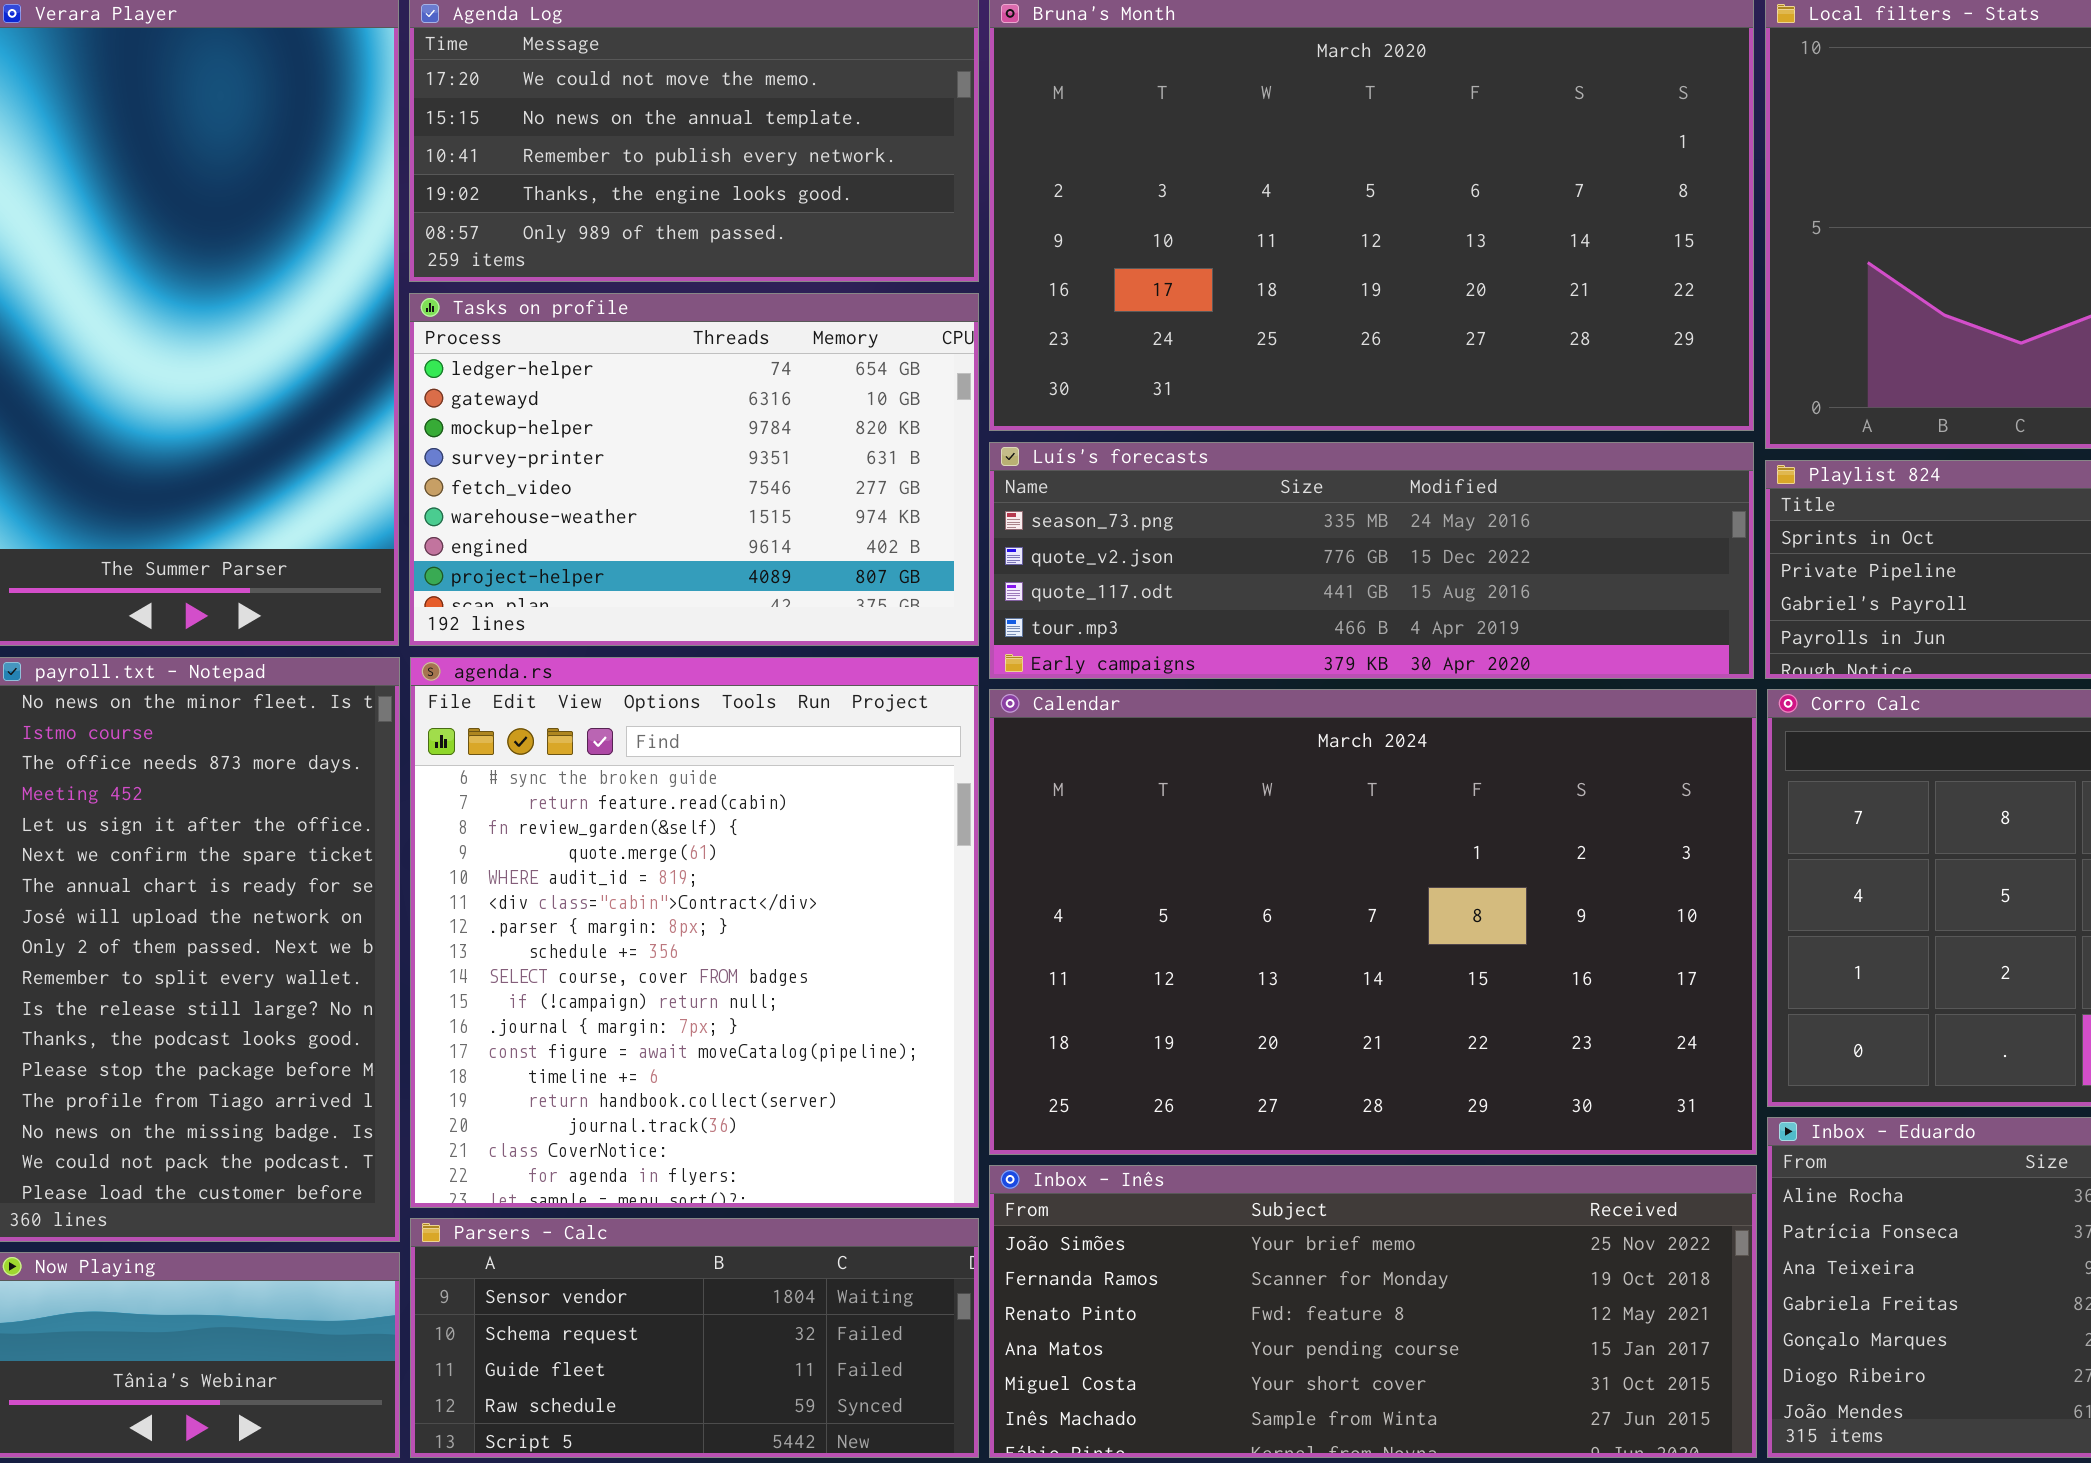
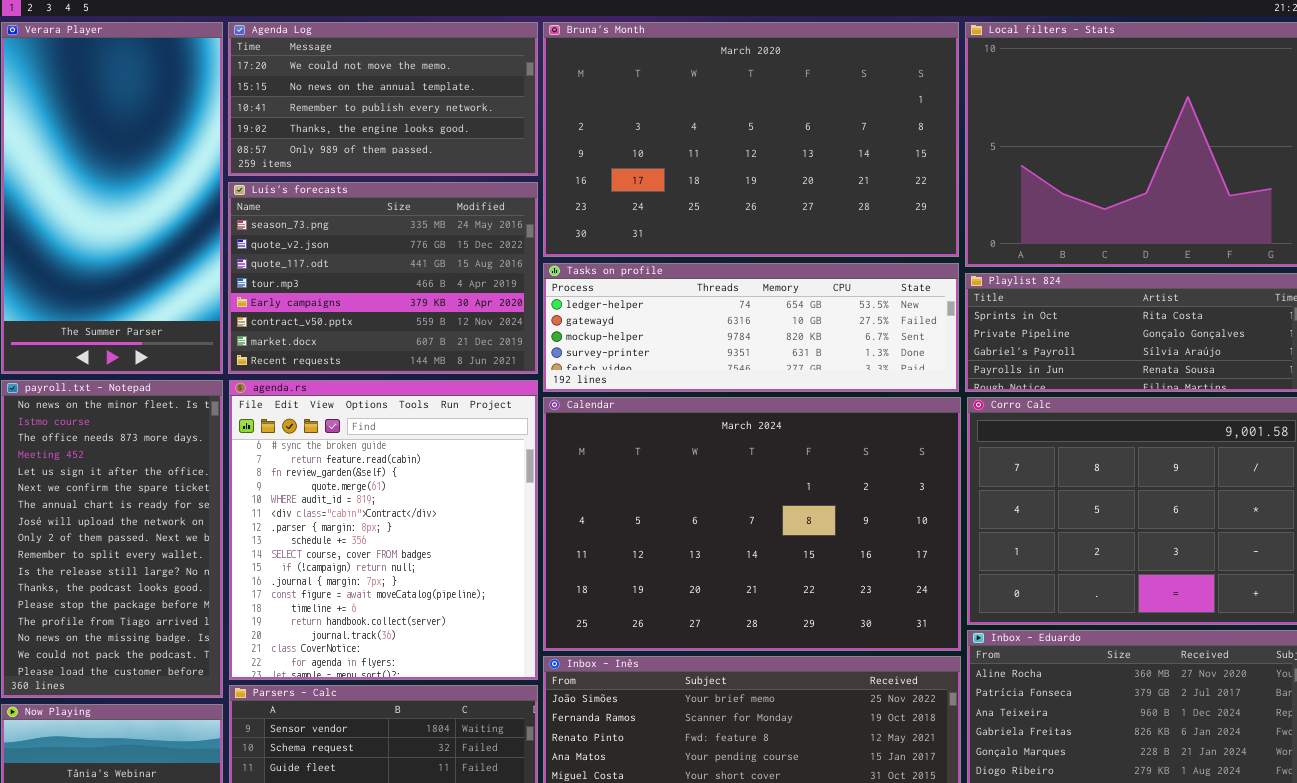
Tasks on profile: [409,293,979,646] -> [543,263,959,392], moved, resized
Luís's forecasts: [989,442,1754,679] -> [228,182,538,374], moved, resized

